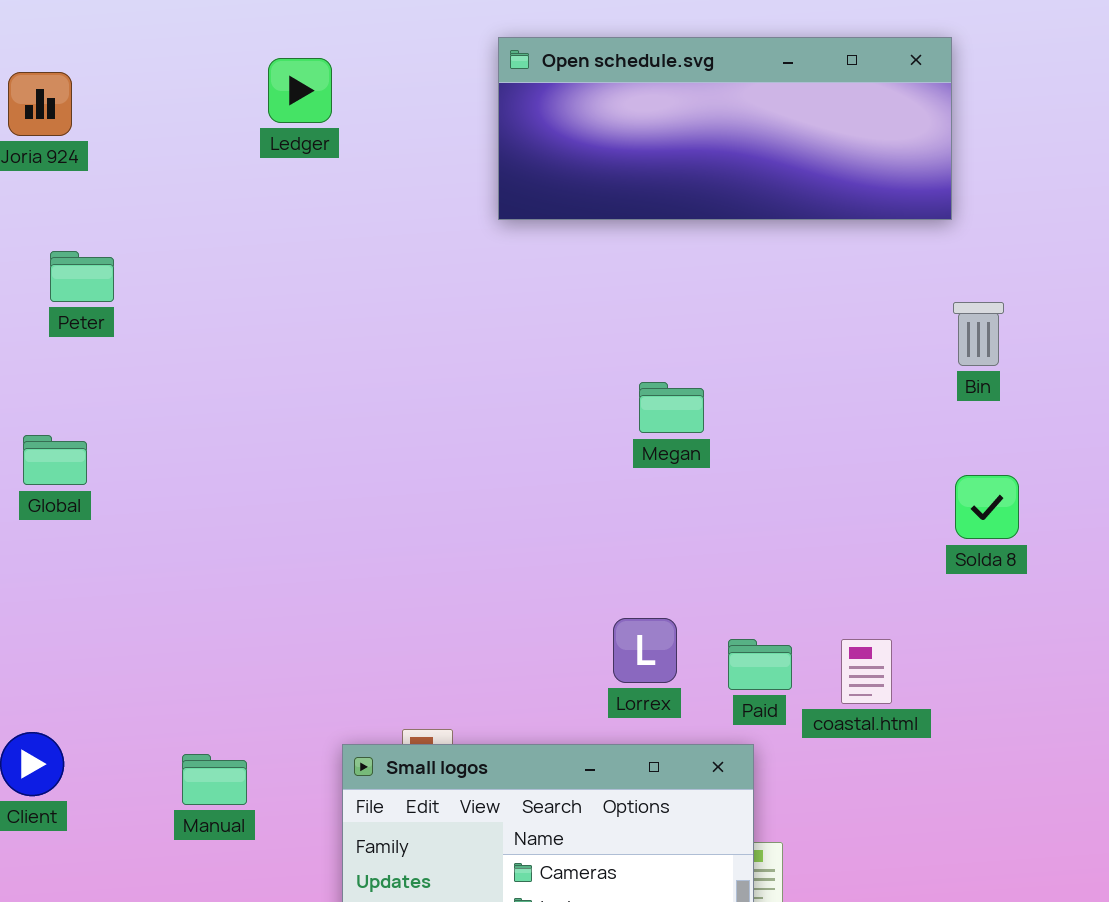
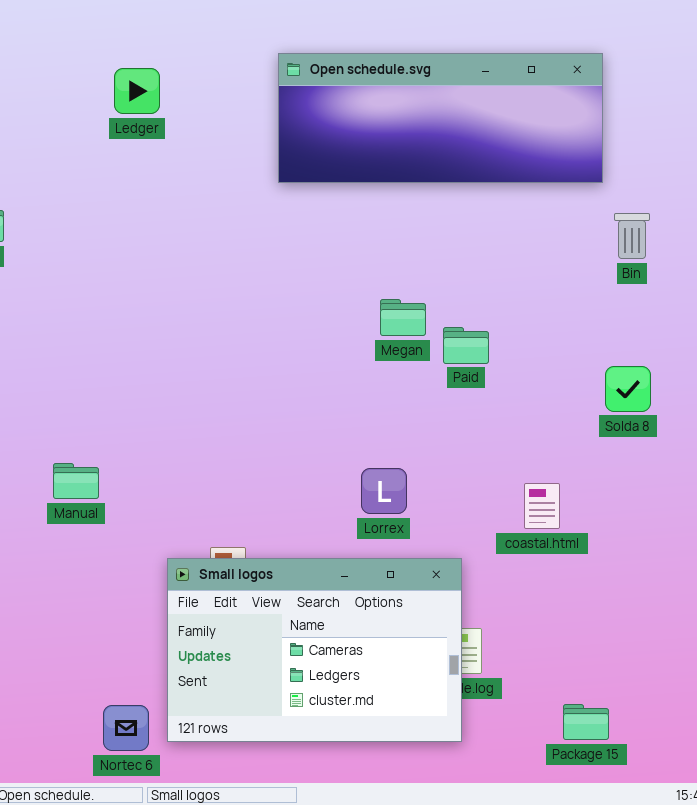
Bin: [953,302,1004,366] -> [614,213,650,259], moved
Paid: [728,639,792,690] -> [443,327,489,364], moved
Manual: [182,754,247,805] -> [53,463,99,499], moved

